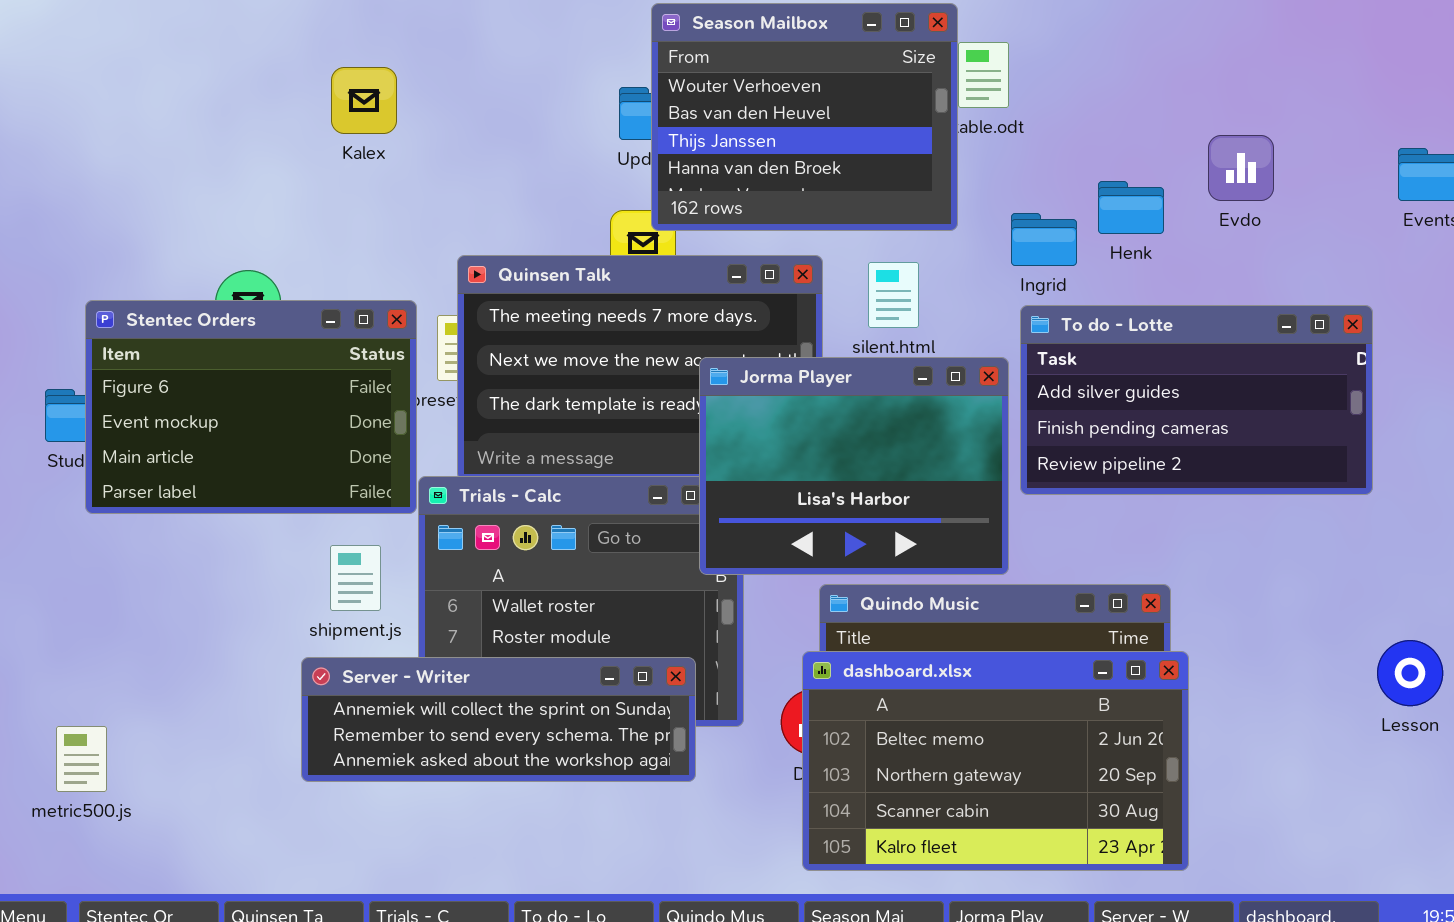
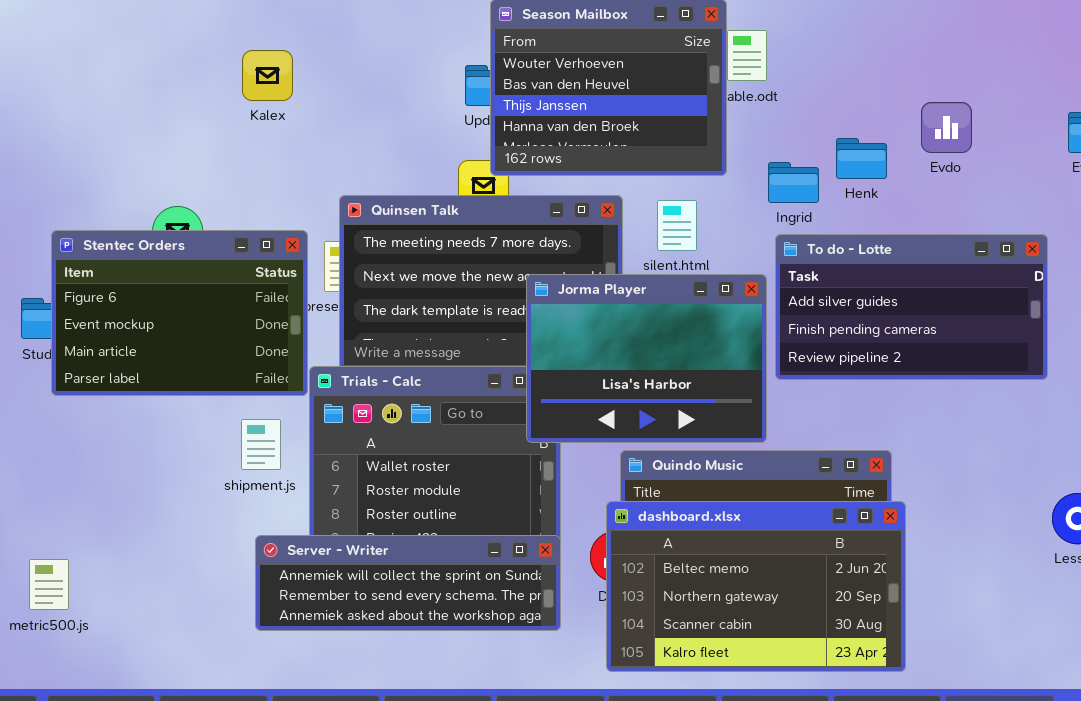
Server - Writer: [301,657,696,782] -> [255,535,561,631], moved

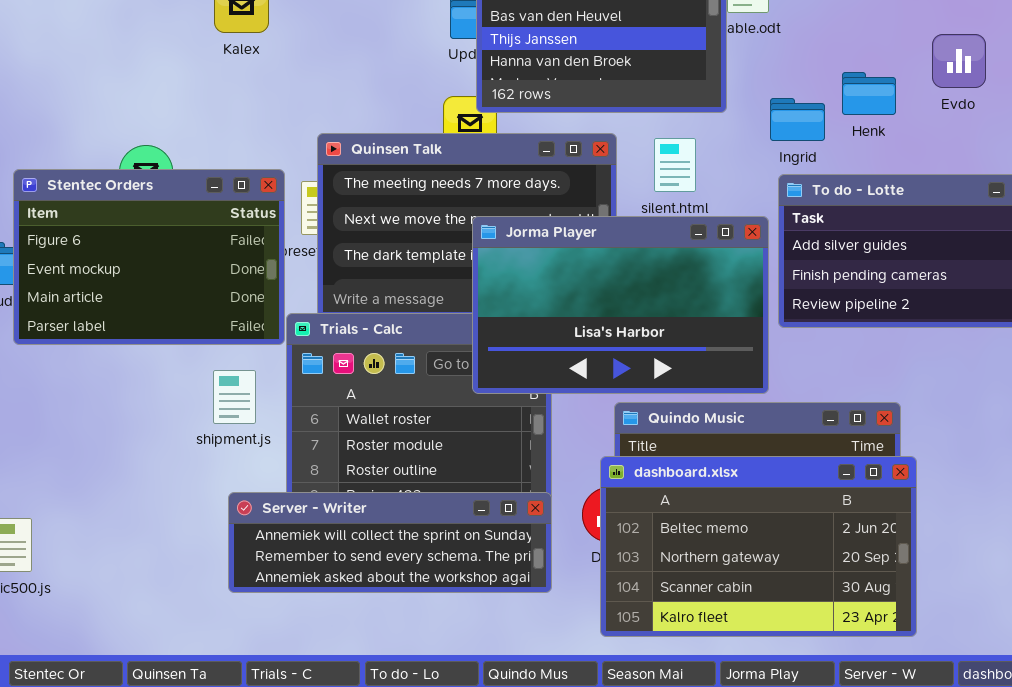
Jorma Player: [526,274,767,443] -> [472,216,769,394], resized

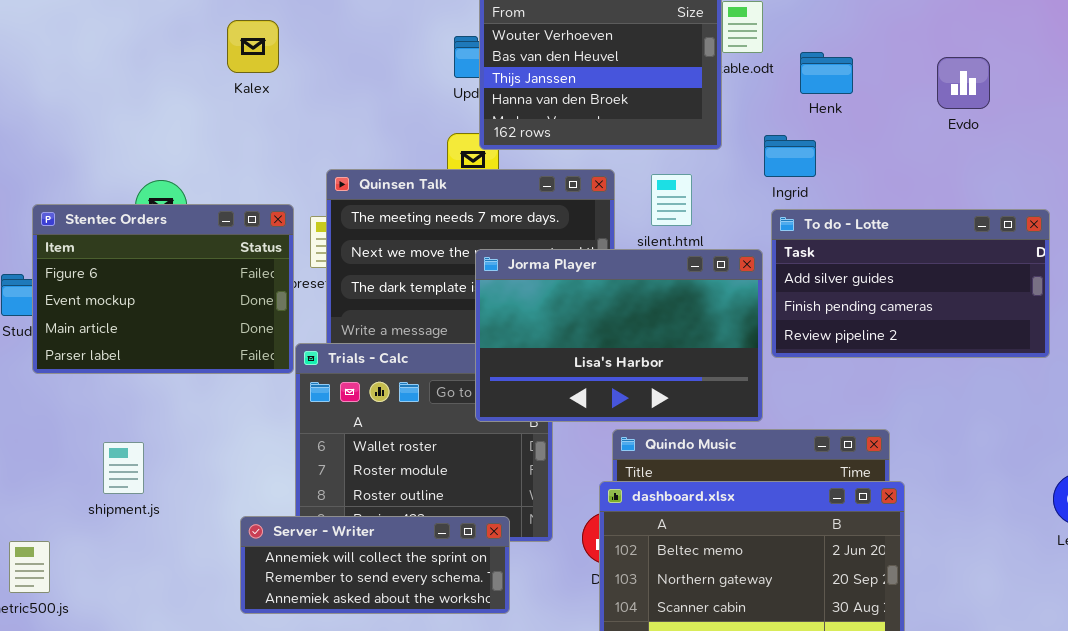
Evdo: [932,34,986,88] -> [937,57,990,109], moved
Henk: [842,72,896,115] -> [800,52,853,94], moved
shipment.js: [213,370,256,424] -> [103,442,144,494], moved
Server - Writer: [228,492,552,593] -> [240,516,510,614], resized

